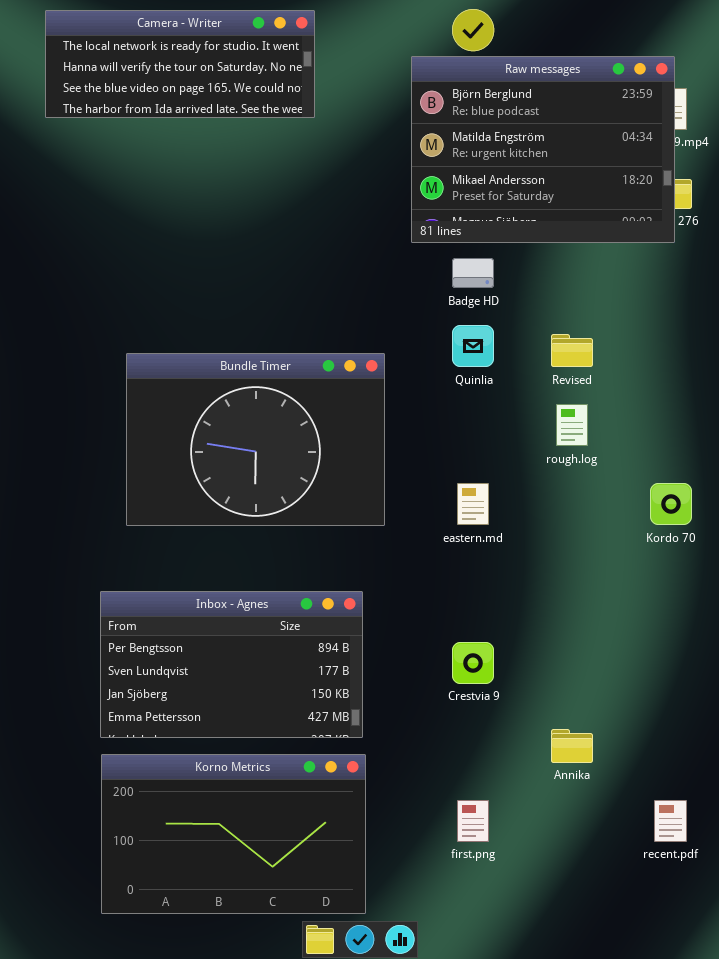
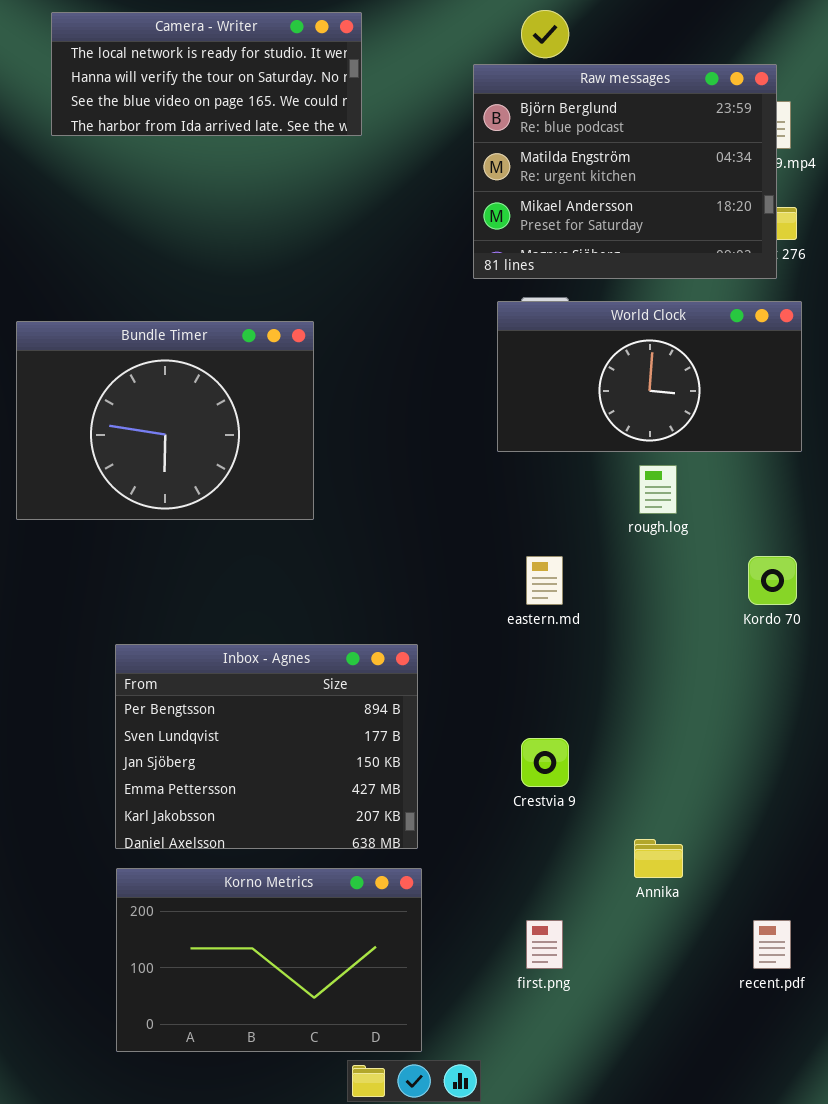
World Clock: none -> [497,301,802,452], opened
Bundle Timer: [126,353,385,526] -> [16,321,314,520], moved
Inbox - Agnes: [100,591,363,738] -> [115,644,418,849], resized

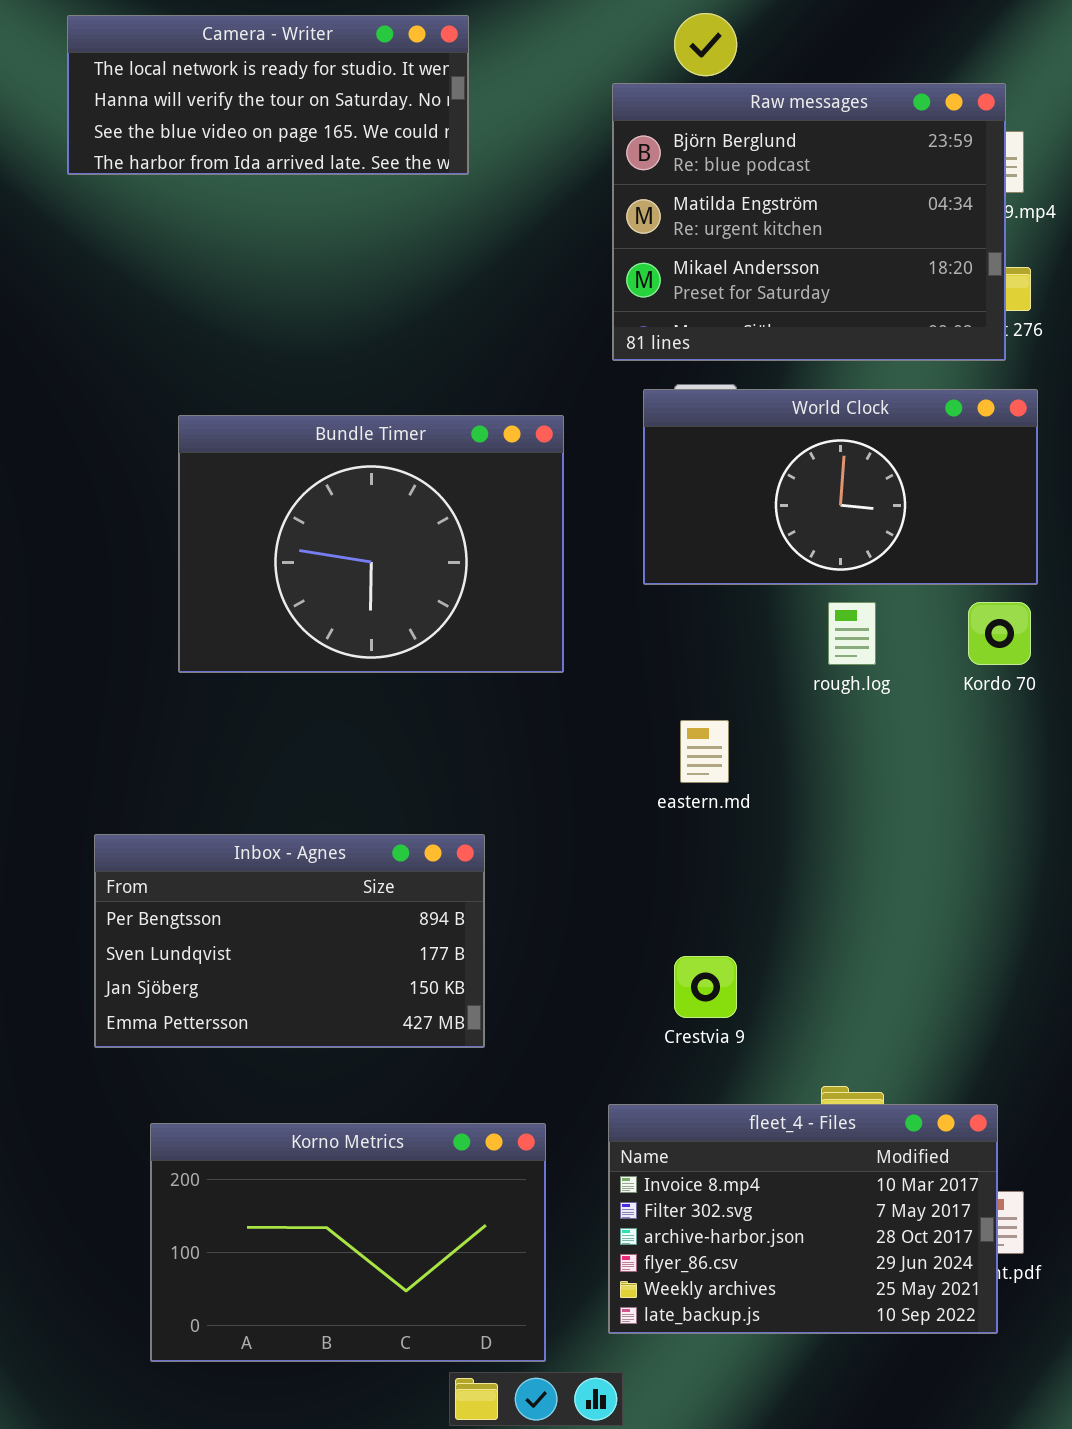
Bundle Timer: [16,321,314,520] -> [178,415,564,673], moved
Kordo 70: [748,556,797,605] -> [968,602,1031,665], moved
Inbox - Agnes: [115,644,418,849] -> [94,834,485,1048], moved, resized
fleet_4 - Files: none -> [608,1104,998,1334], opened

